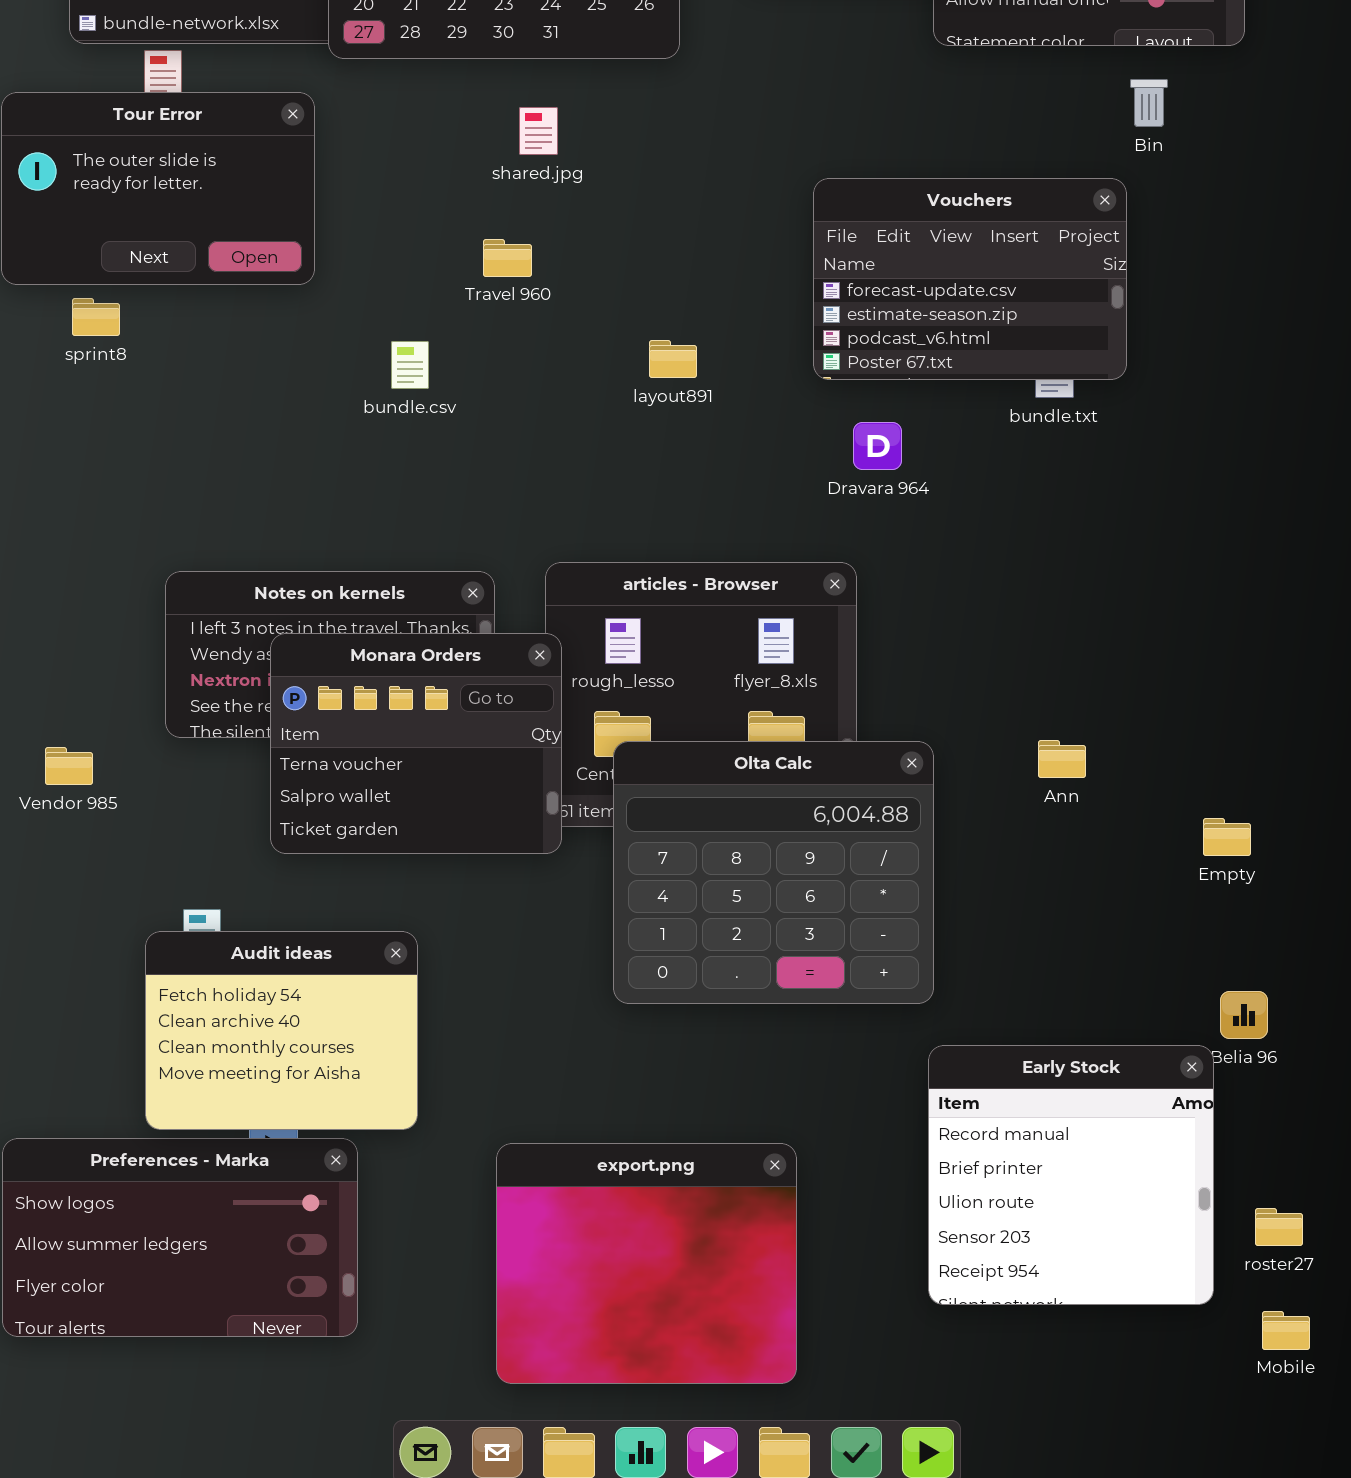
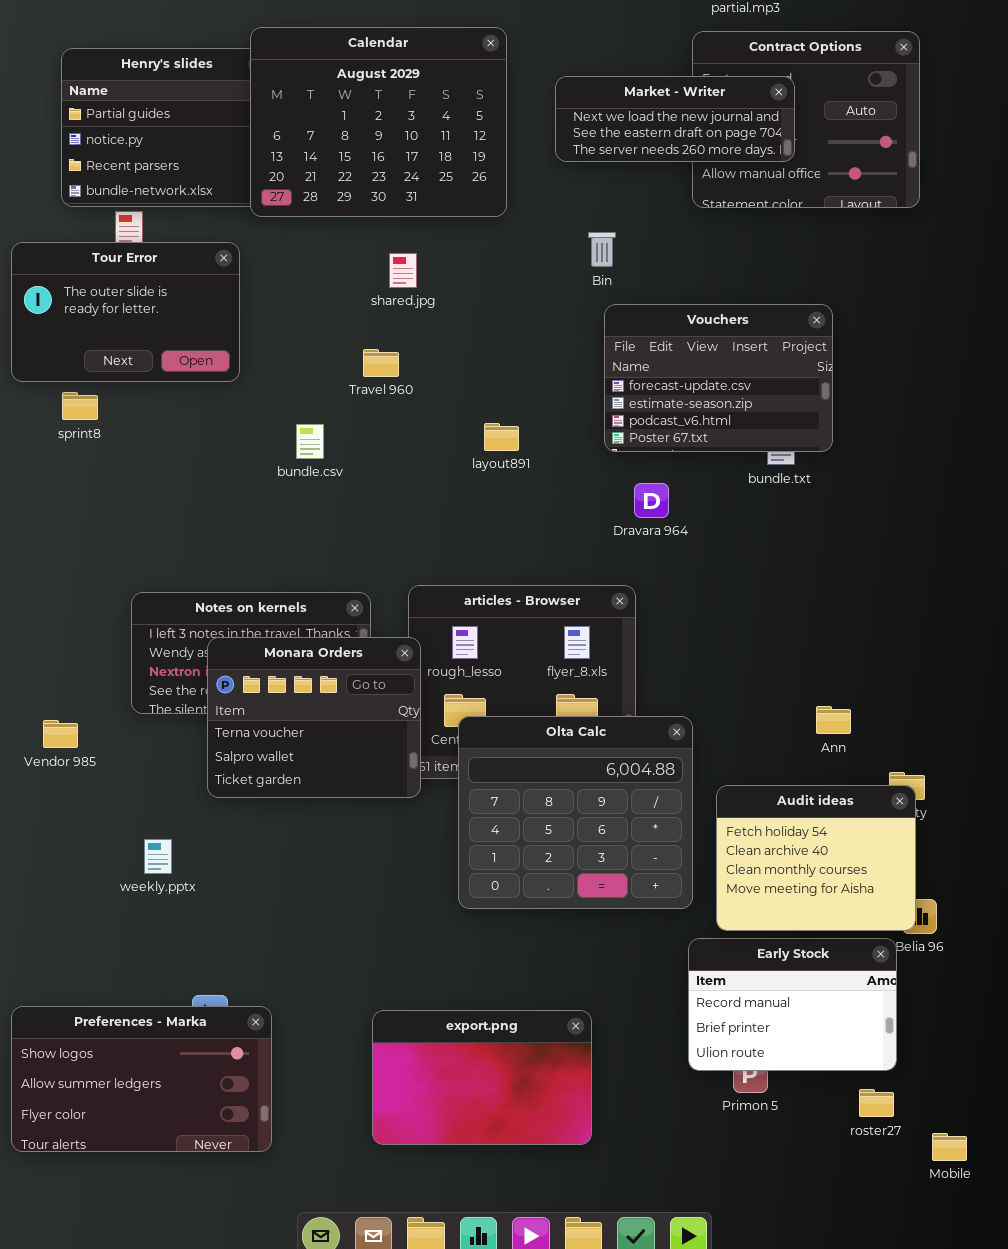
Bin: [1130,79,1168,127] -> [588,232,616,267], moved
Ann: [1038,740,1086,778] -> [816,706,851,734], moved
Audit ideas: [145,931,418,1130] -> [716,785,916,931], moved
Early Stock: [928,1045,1214,1305] -> [688,938,897,1071], resized
export.png: [496,1143,797,1384] -> [372,1010,592,1145], resized
roster27: [1255,1208,1303,1246] -> [859,1089,894,1117], moved

